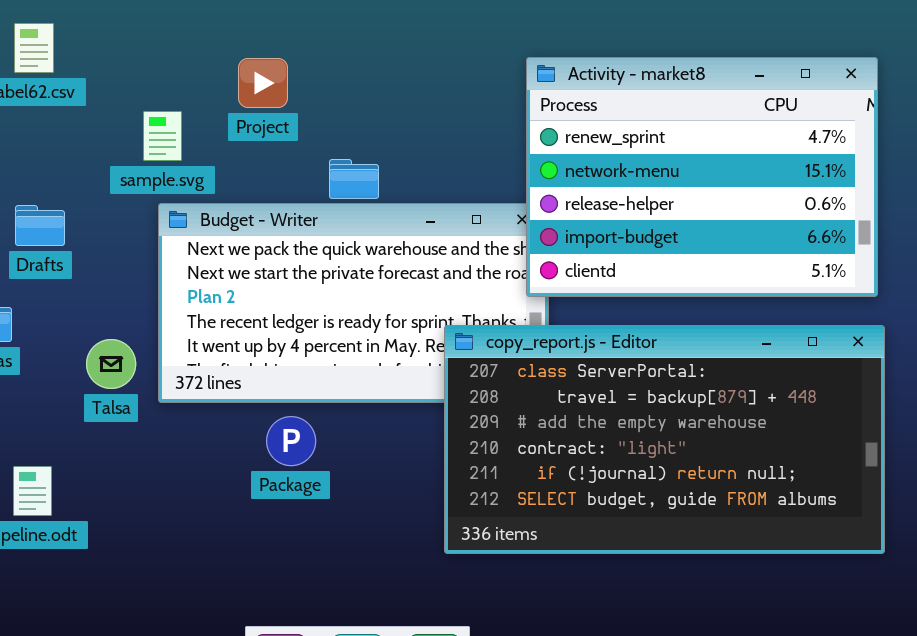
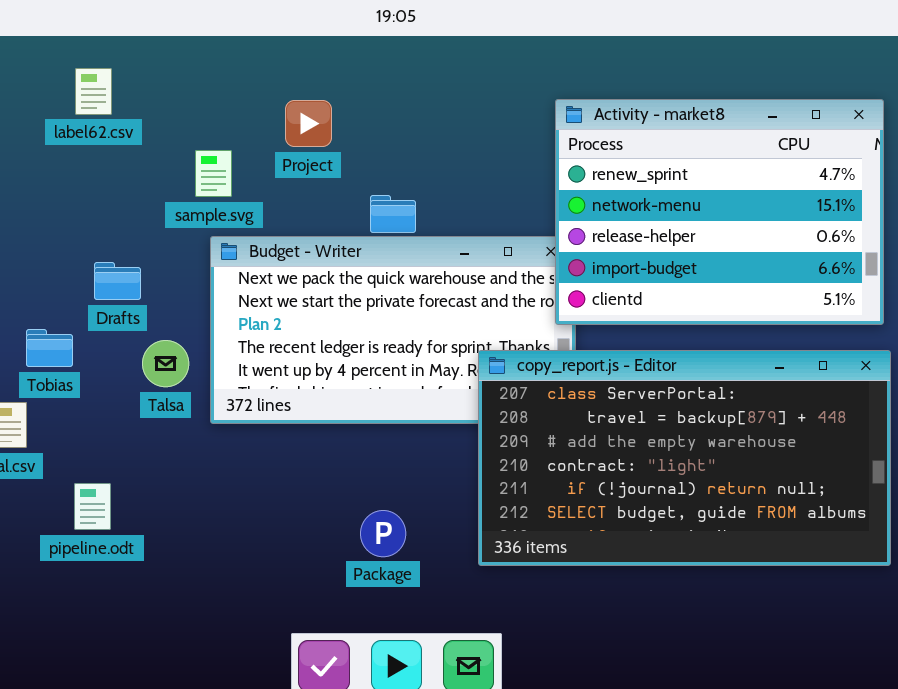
Drafts: [15,205,65,246] -> [94,262,141,300], moved
Talsa: [86,339,136,389] -> [142,340,189,387], moved
Package: [266,416,316,466] -> [360,510,406,557], moved

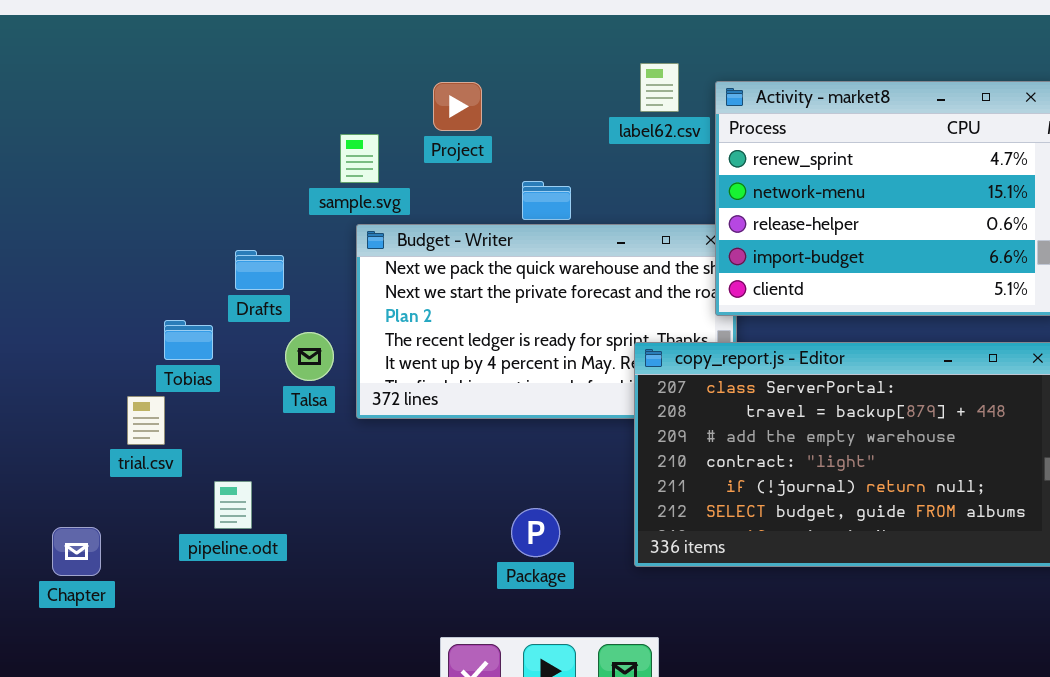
label62.csv: [75,68,112,115] -> [640,63,679,112], moved

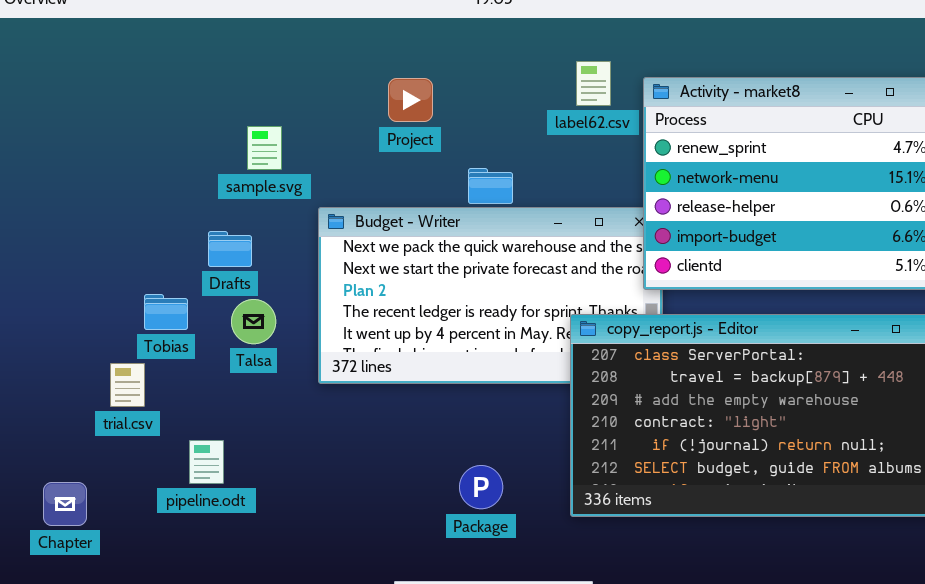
sample.svg: [340,134,379,183] -> [247,126,282,170], moved
Talsa: [285,332,334,381] -> [231,299,276,344], moved

